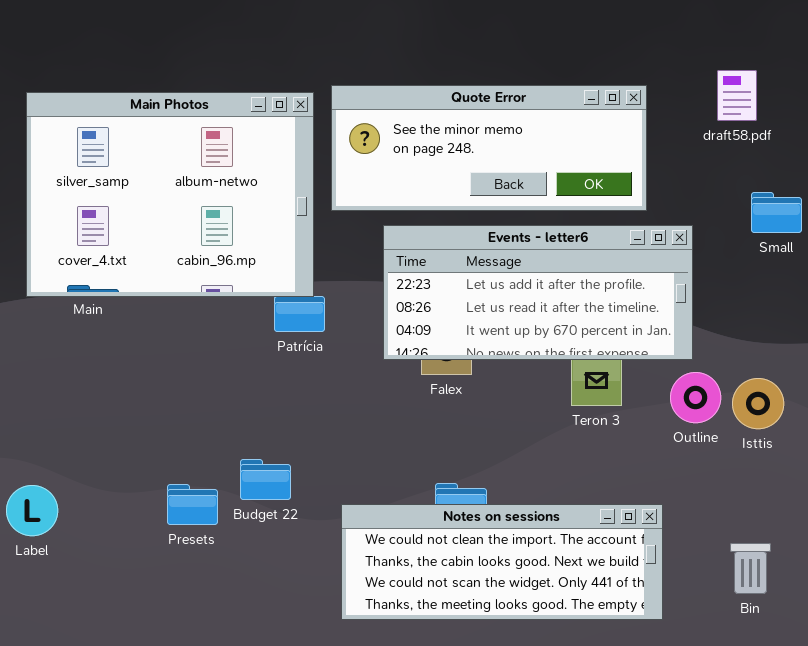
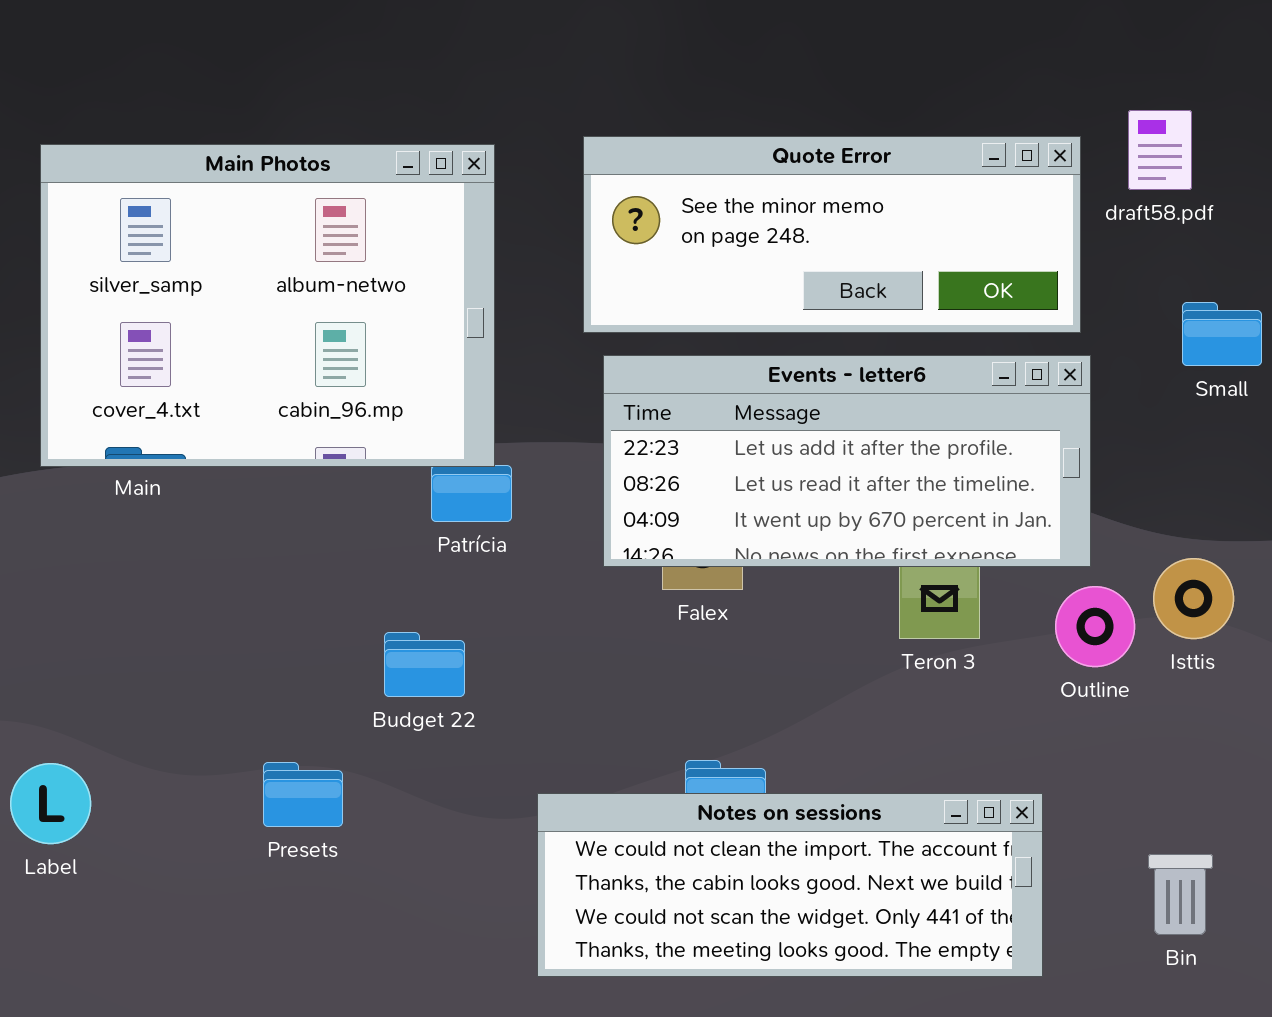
Quote Error: [331,85,647,211] -> [583,136,1081,333], moved
Isttis: [732,378,784,429] -> [1153,558,1234,639], moved
Budget 22: [240,459,291,500] -> [384,632,465,697], moved

